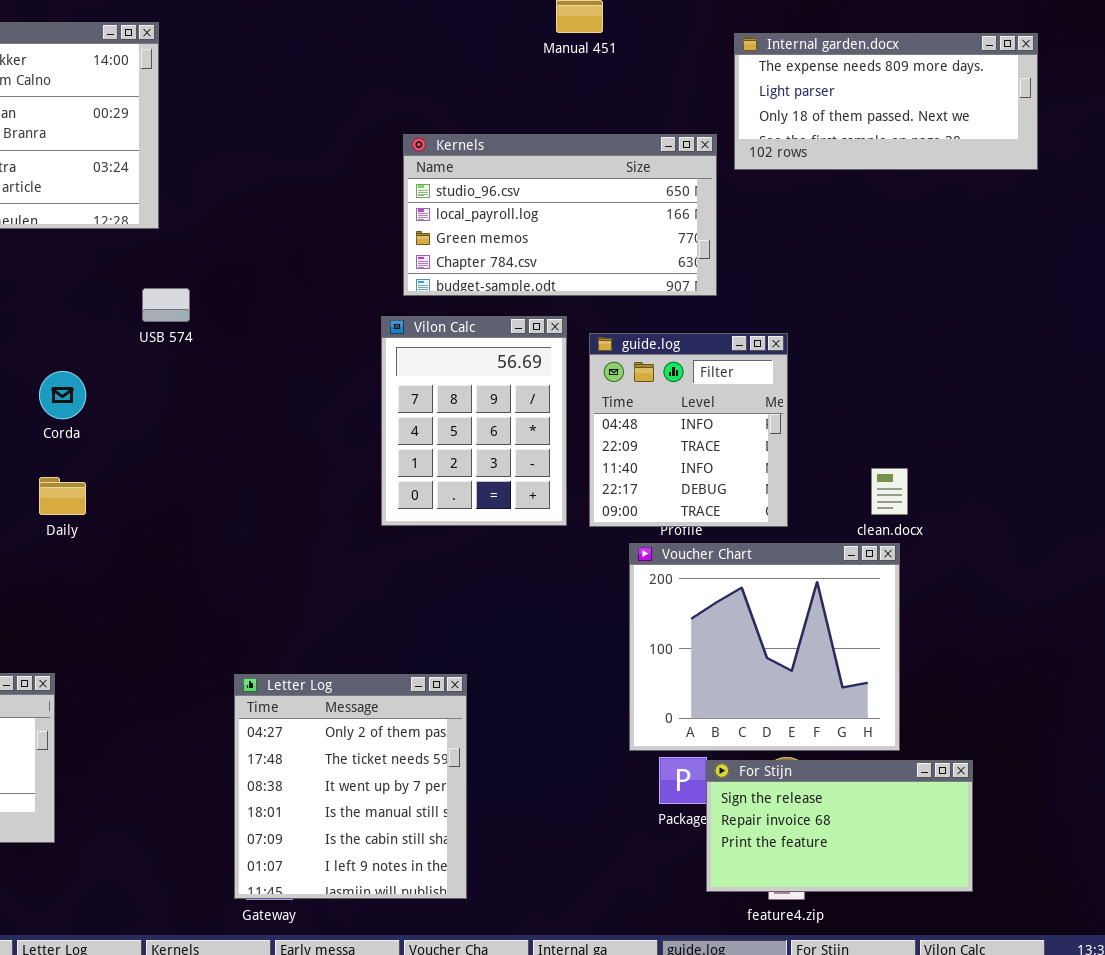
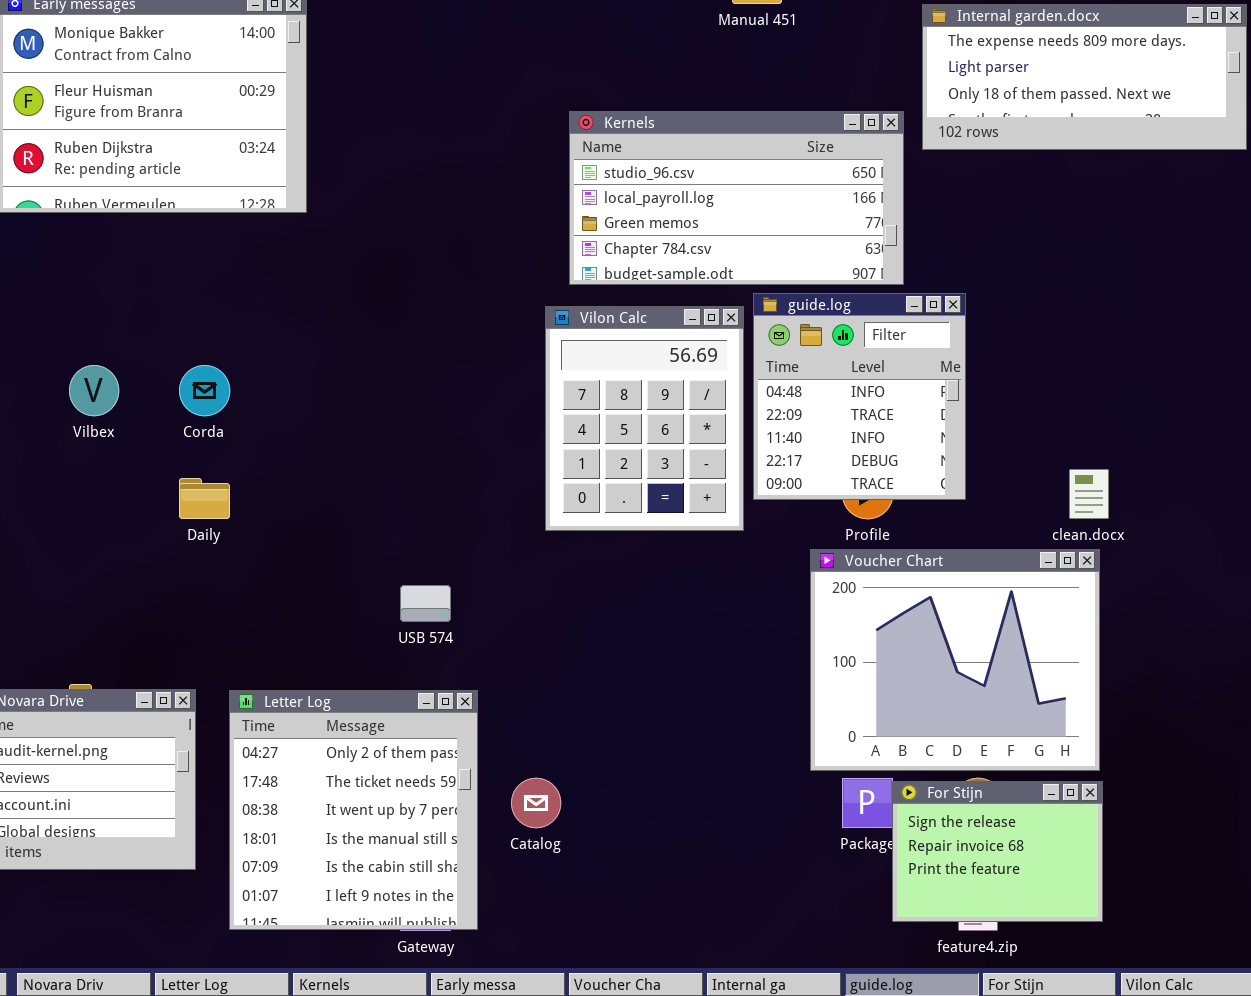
USB 574: [142,288,190,322] -> [400,585,451,622], moved
guide.log: [589,333,788,527] -> [753,293,966,500], moved
Letter Log: [234,674,467,899] -> [229,690,478,930], moved
For Stijn: [706,760,973,892] -> [892,781,1103,922], resized

